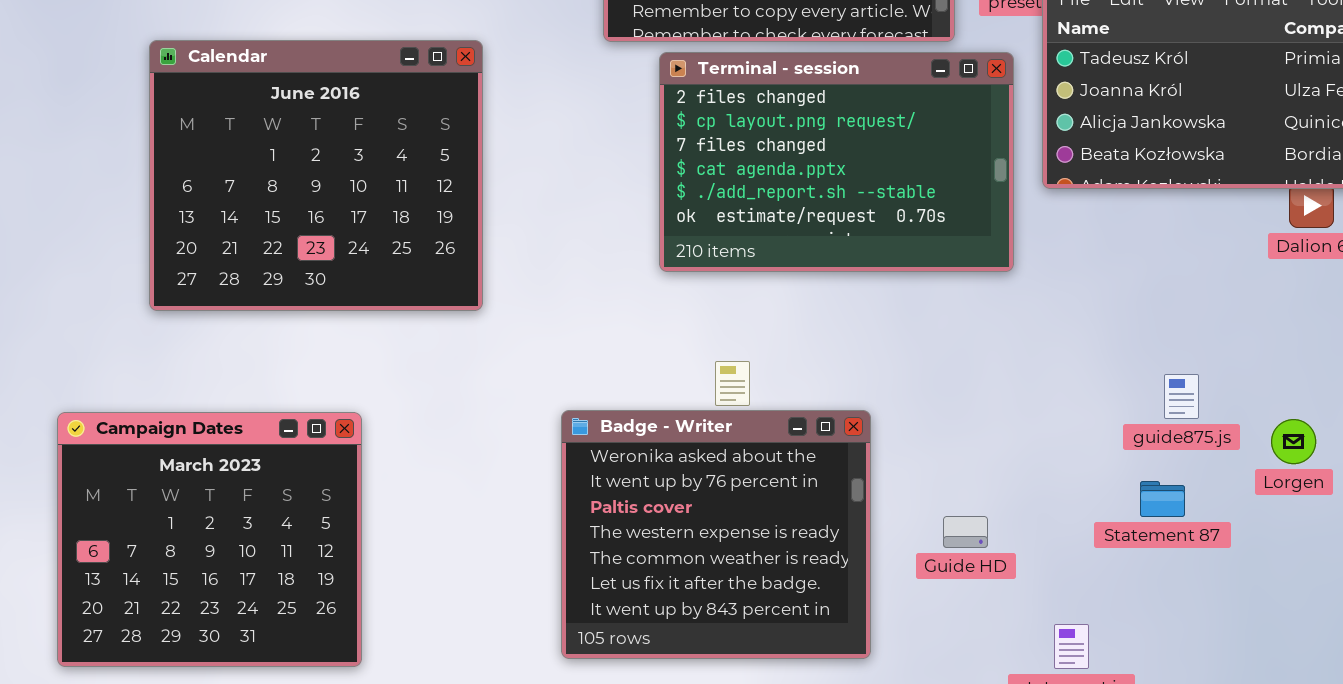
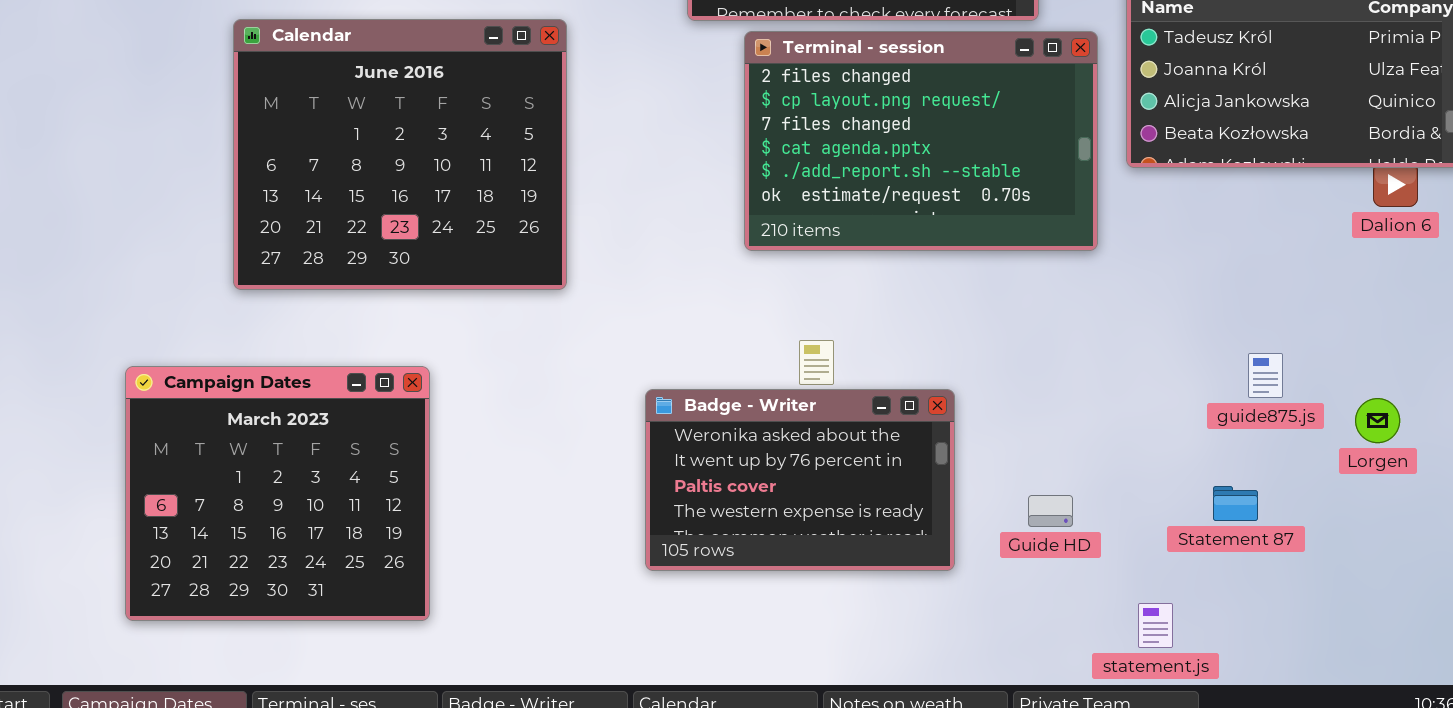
Badge - Writer: [561,410,871,659] -> [645,389,955,571], resized
Campaign Dates: [57,412,362,667] -> [125,366,430,621], moved
Statement 87: [1140,481,1185,517] -> [1213,486,1258,521], moved

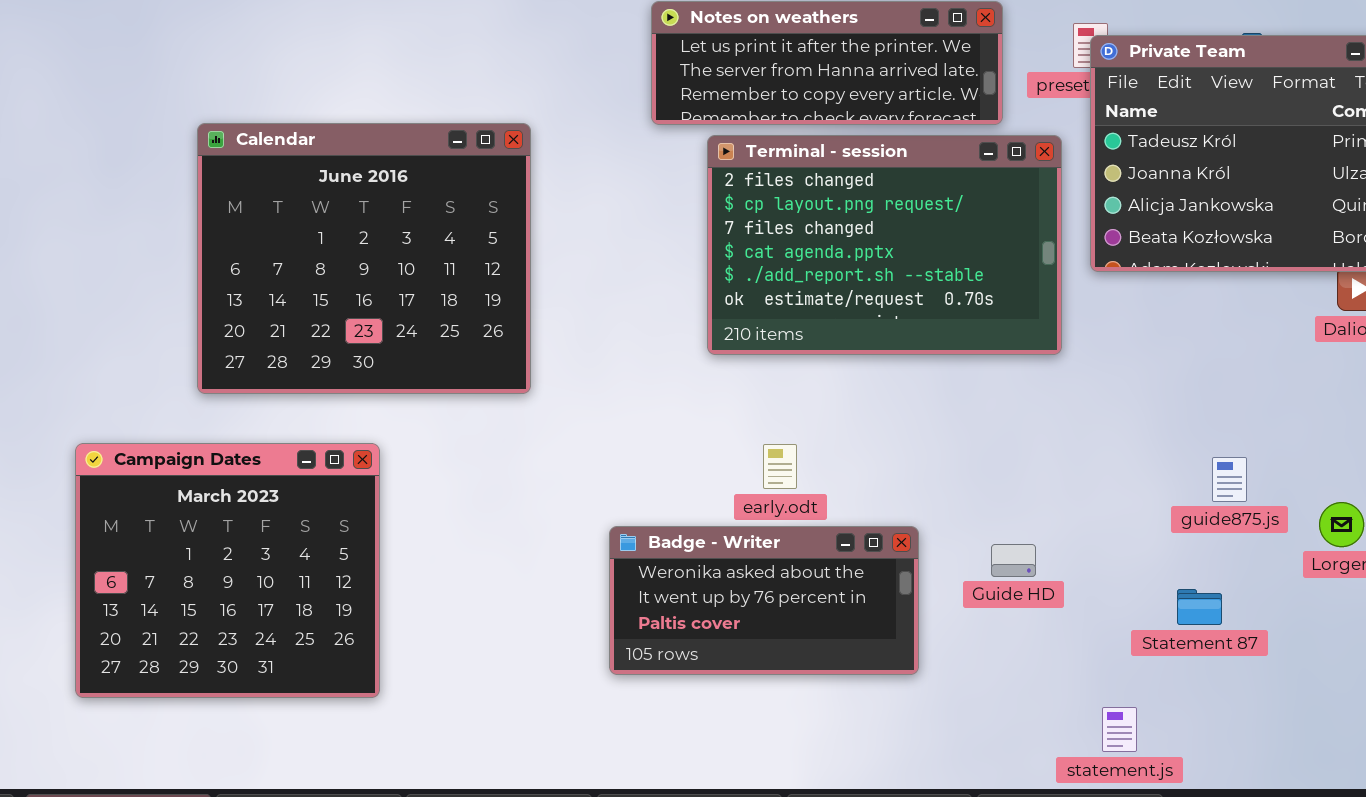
Campaign Dates: [125,366,430,621] -> [75,443,380,698], moved
Badge - Writer: [645,389,955,571] -> [609,526,919,675], resized
Guide HD: [1028,495,1073,527] -> [991,544,1036,577], moved

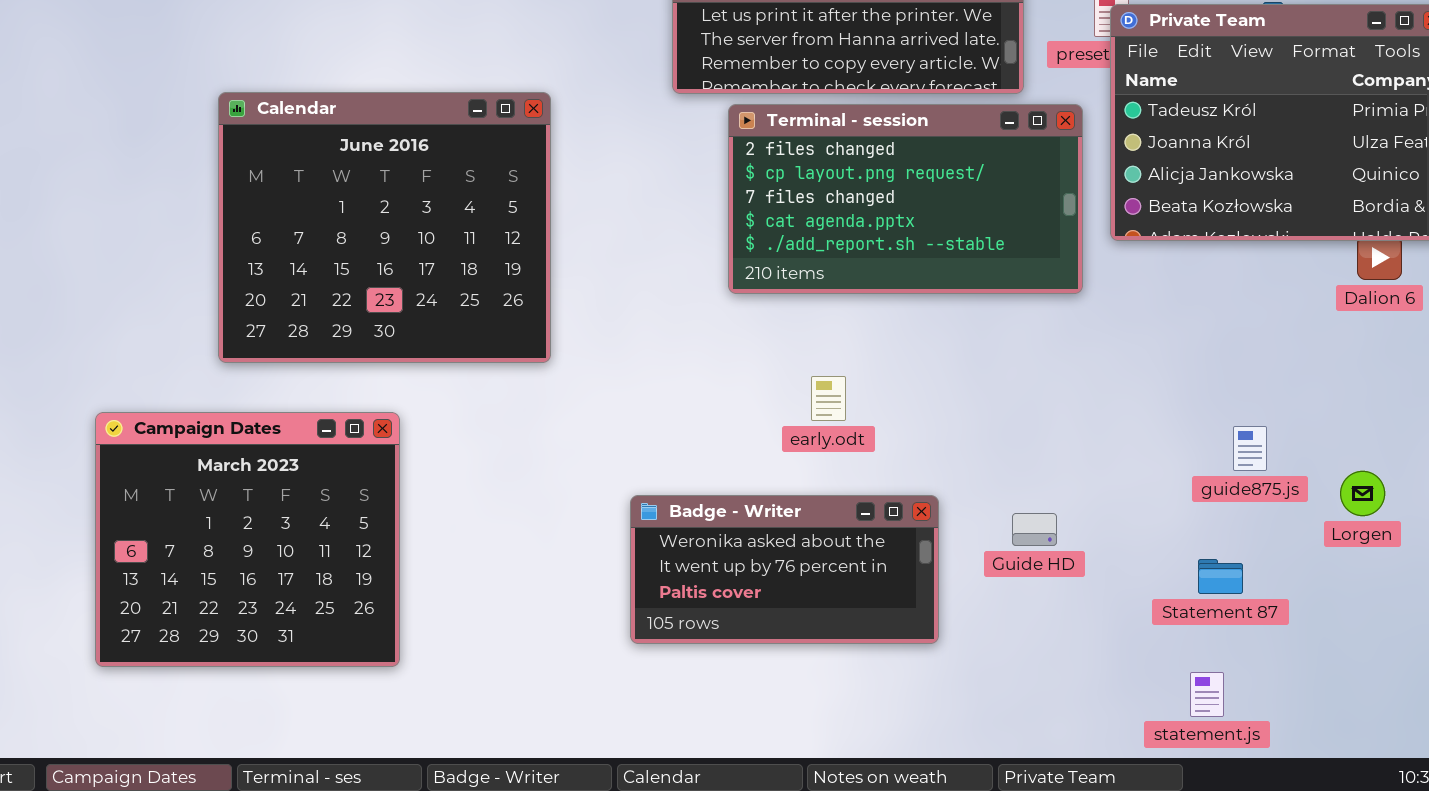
Terminal - session: [707,135,1062,355] -> [728,104,1083,294], resized
early.odt: [763,444,797,489] -> [811,376,846,421], moved
statement.js: [1102,707,1137,752] -> [1190,672,1224,717], moved

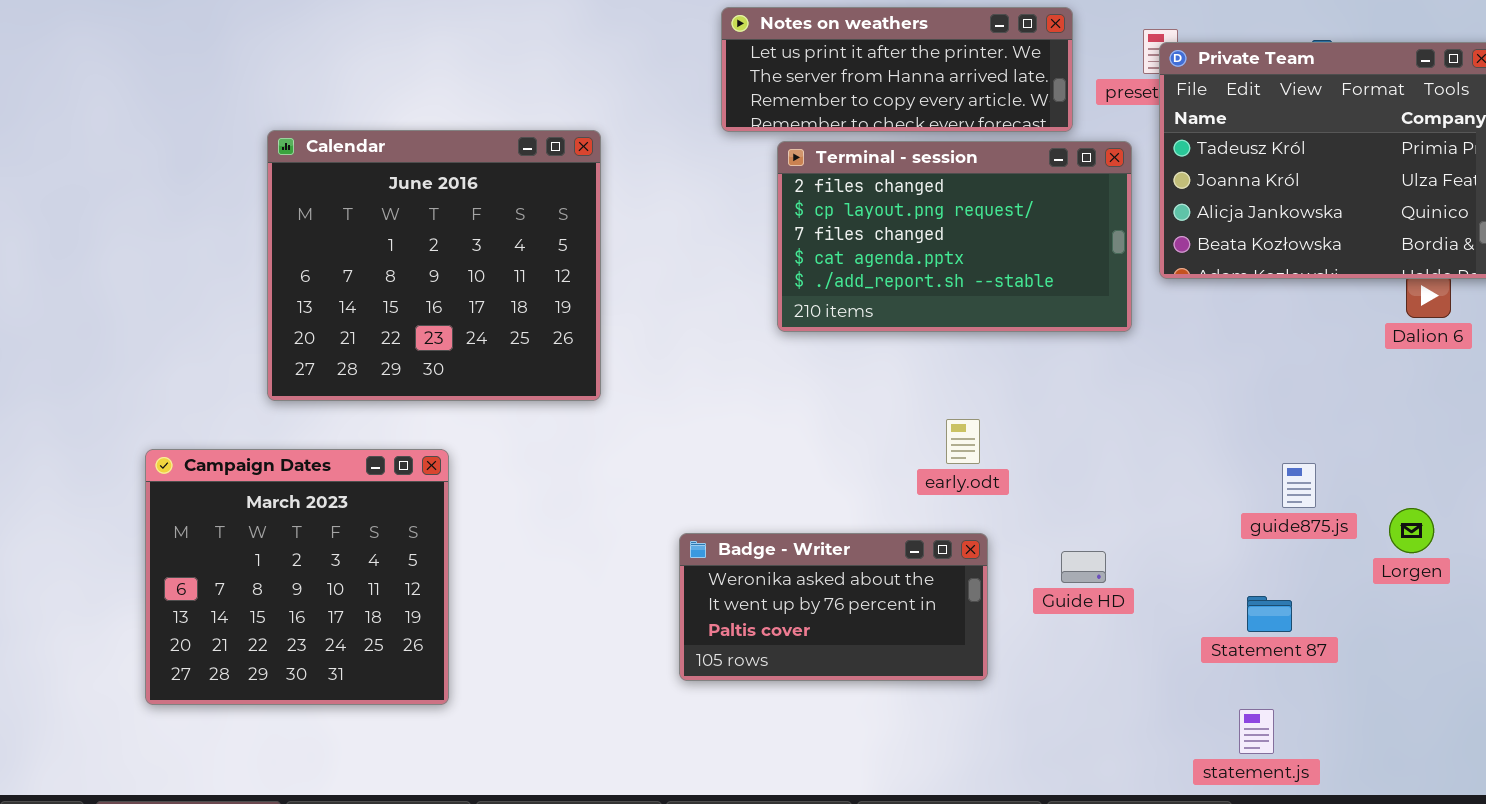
early.odt: [811,376,846,421] -> [946,419,980,464], moved

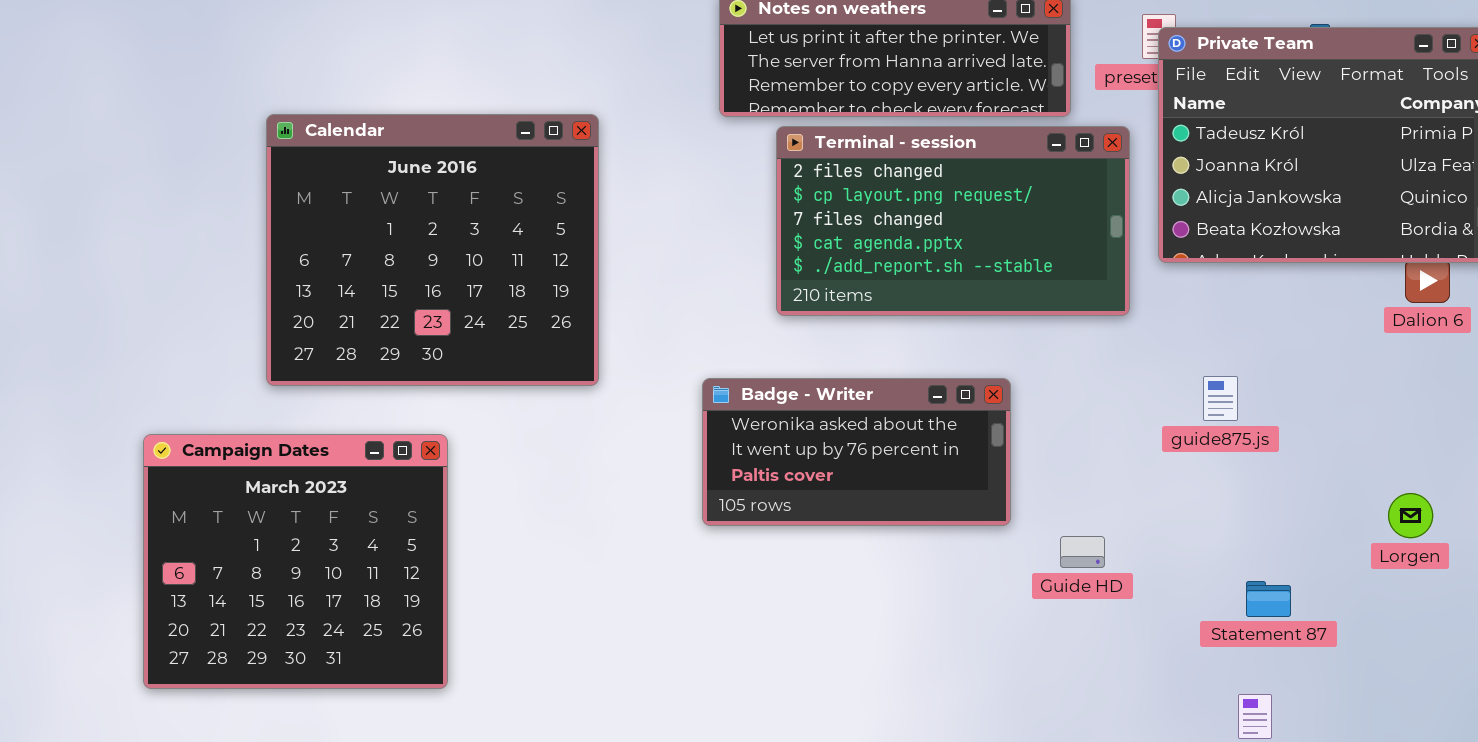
guide875.js: [1282,463,1316,508] -> [1203,376,1238,421], moved
Badge - Writer: [679,533,988,681] -> [702,378,1011,526], moved

